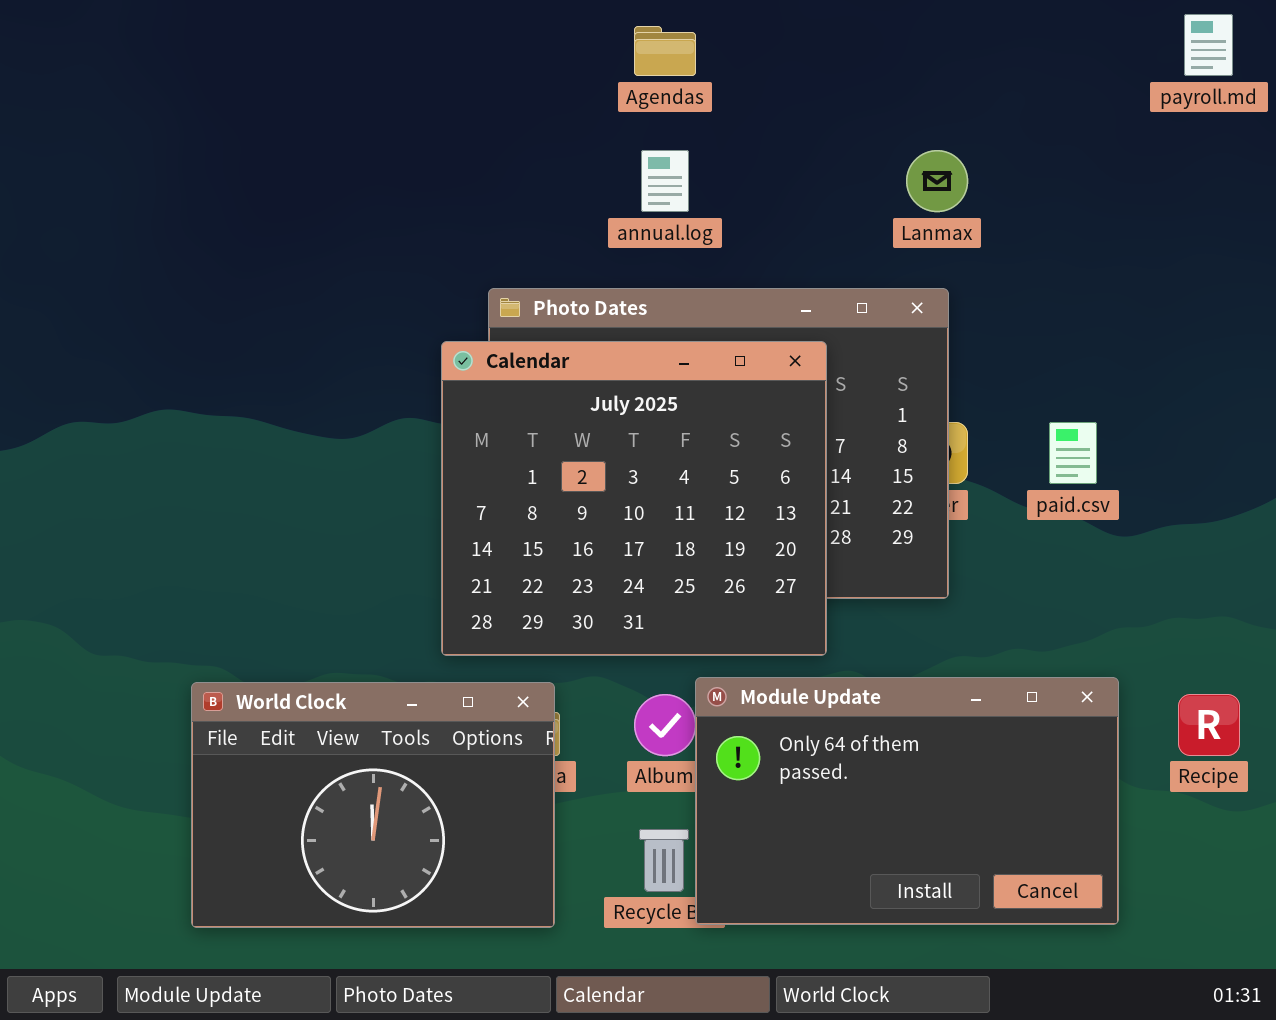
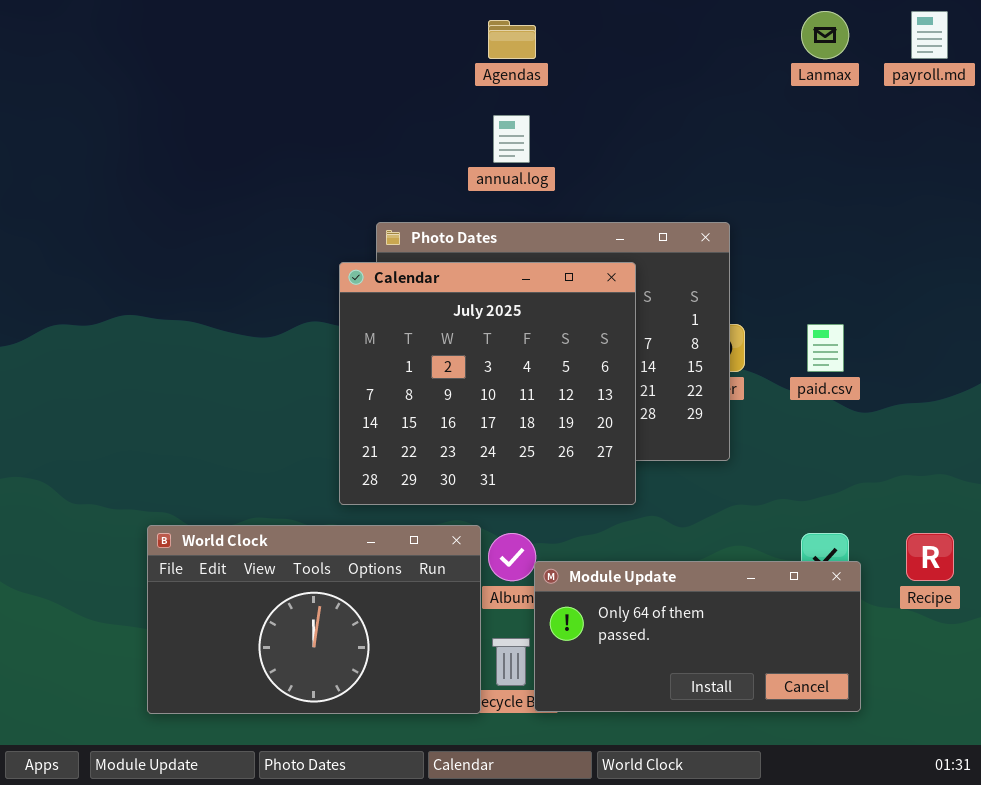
Lanmax: [906,150,968,212] -> [801,11,849,59], moved
Module Update: [695,677,1119,925] -> [534,561,861,712], resized
World Clock: [191,682,555,928] -> [147,525,481,714], resized

